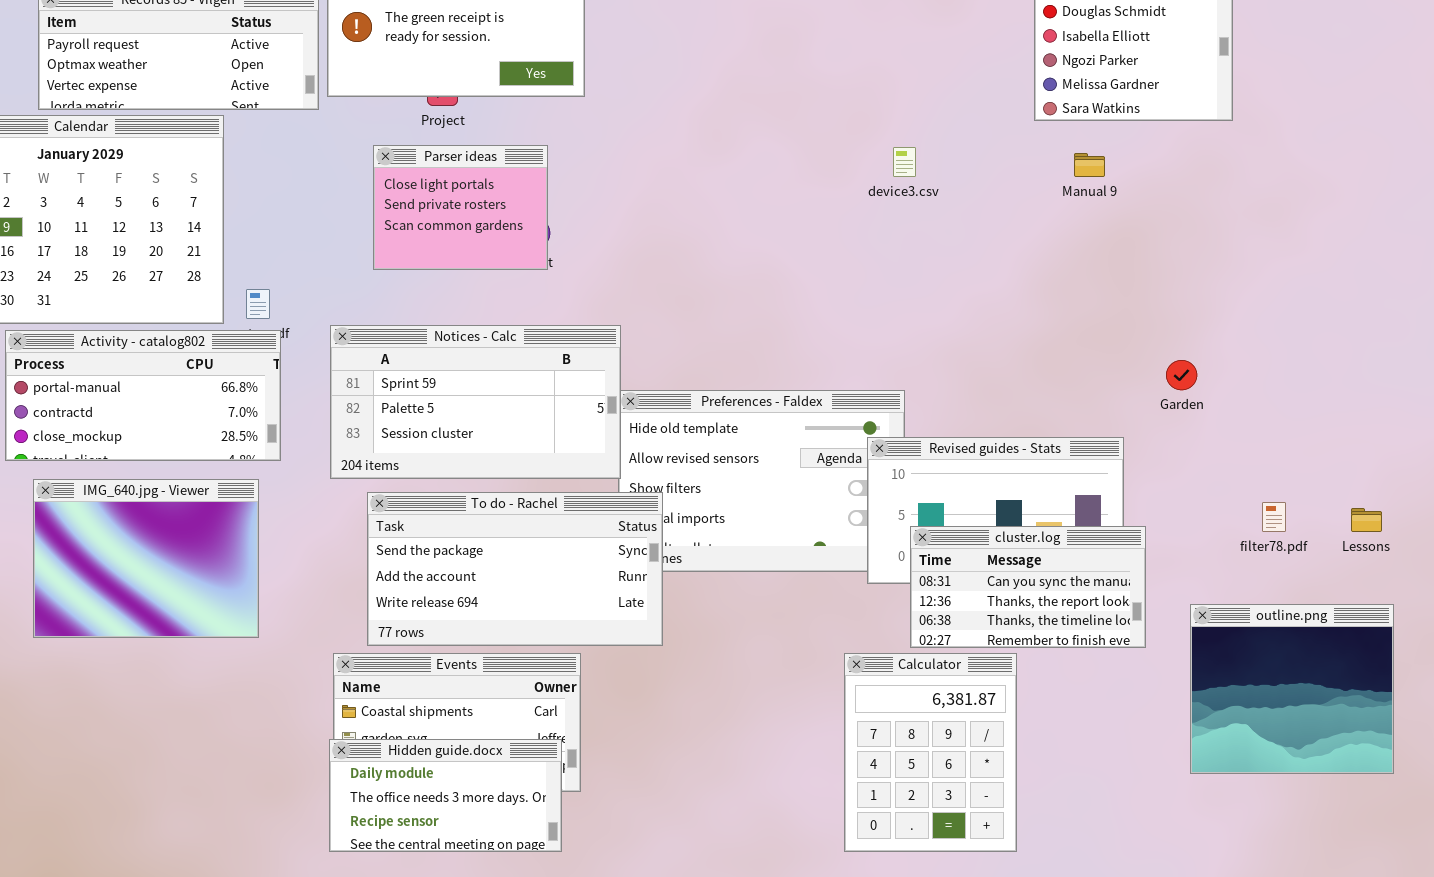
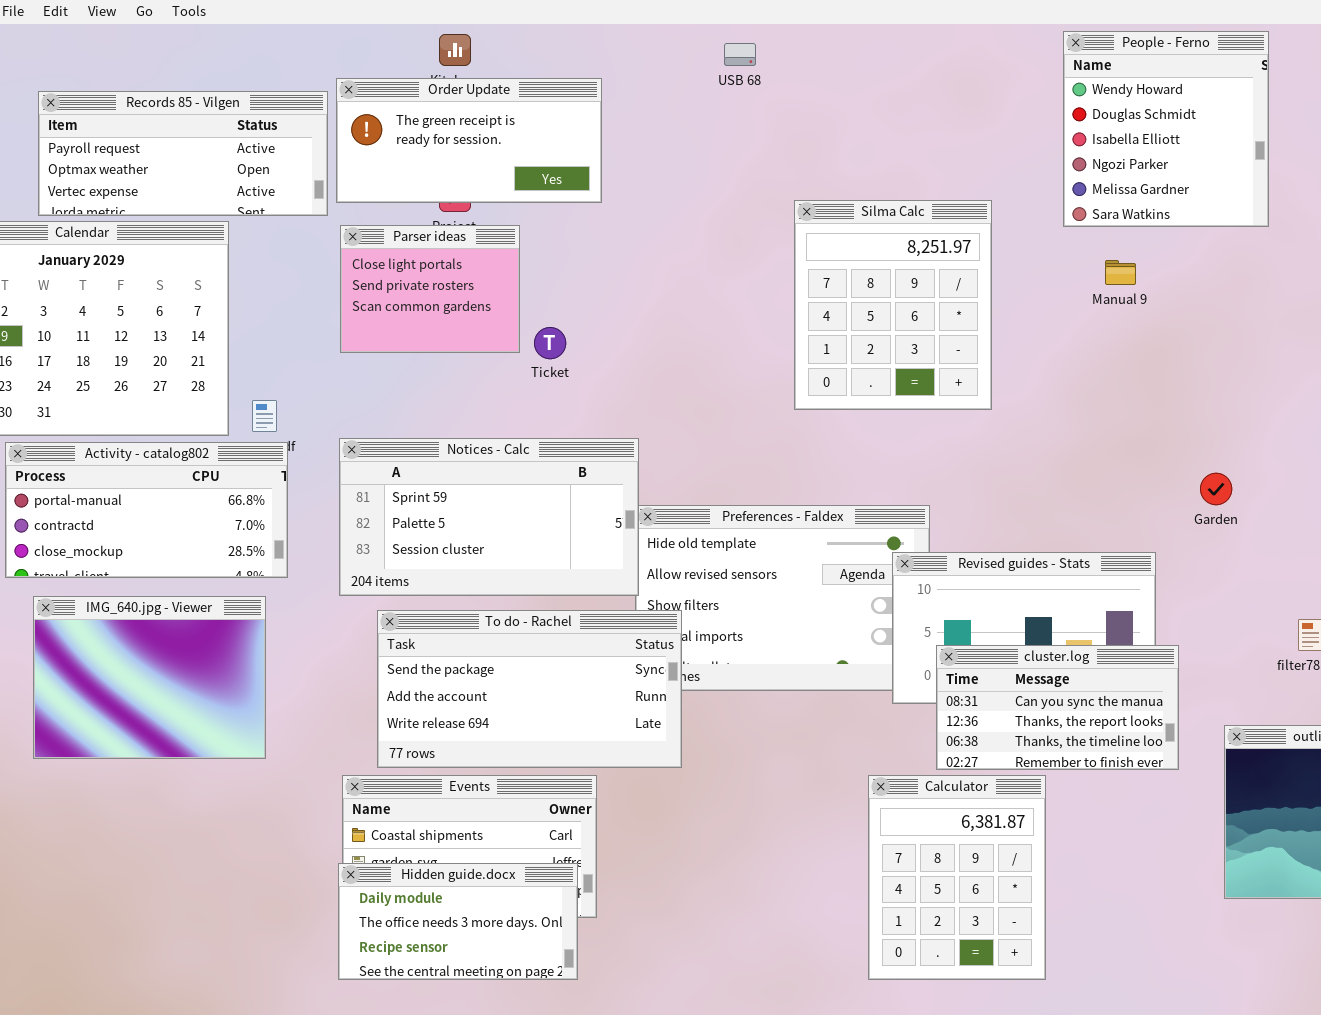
Silma Calc: none -> [794,200,992,410], opened
Parser ideas: [373,145,548,270] -> [340,225,520,353], moved

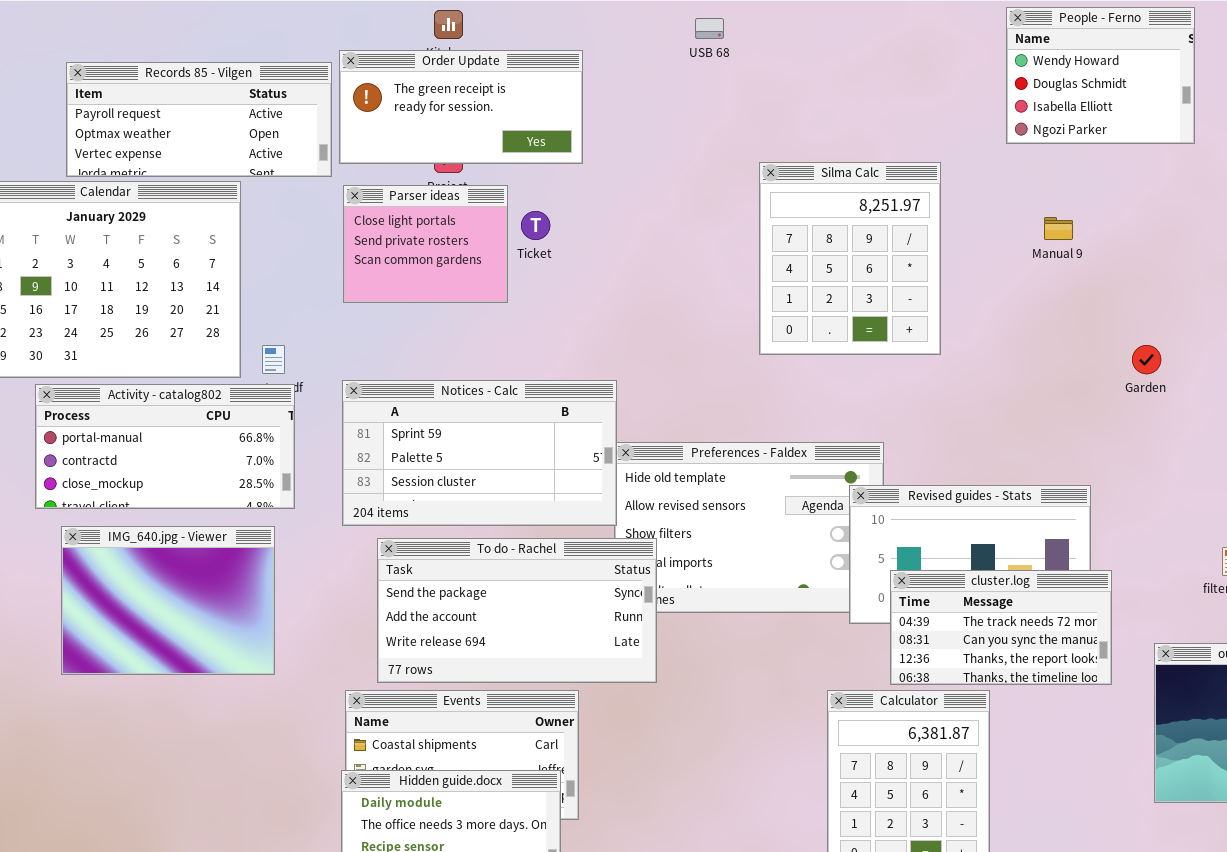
People - Ferno: [1063,31,1269,227] -> [1006,7,1195,144], resized
Ticket: [534,327,566,359] -> [521,211,550,240], moved
Garden: [1200,473,1232,505] -> [1132,345,1161,374], moved
cluster.log: [936,645,1179,770] -> [890,570,1112,685], scrolled up 1 row

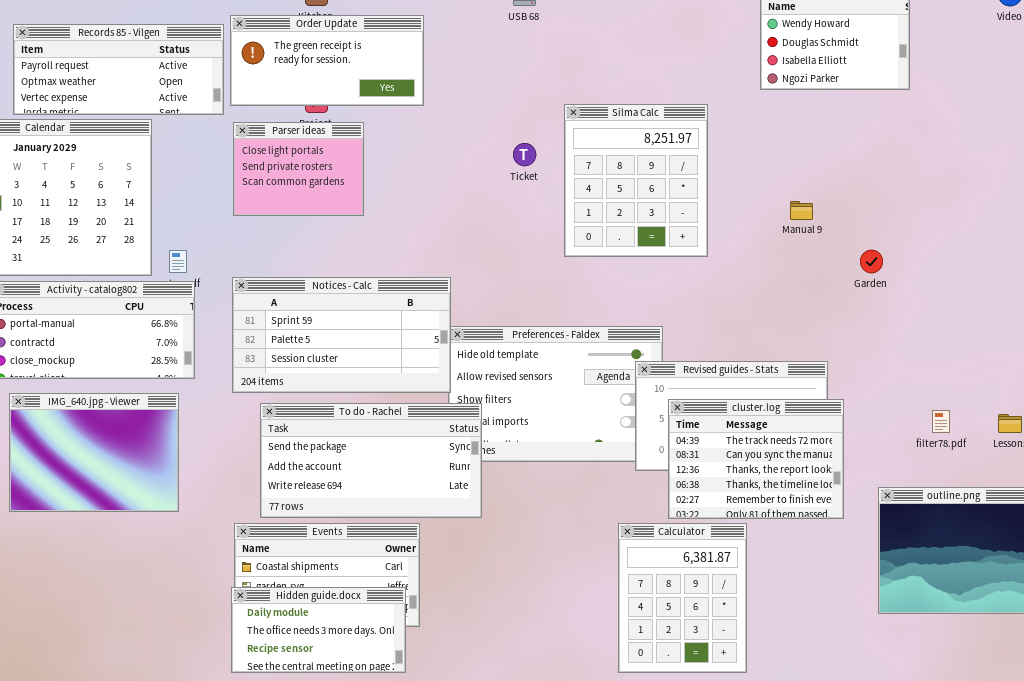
Ticket: [521,211,550,240] -> [513,143,536,166], moved
Manual 9: [1044,217,1073,240] -> [790,201,813,220], moved
cluster.log: [890,570,1112,685] -> [668,399,844,519], resized

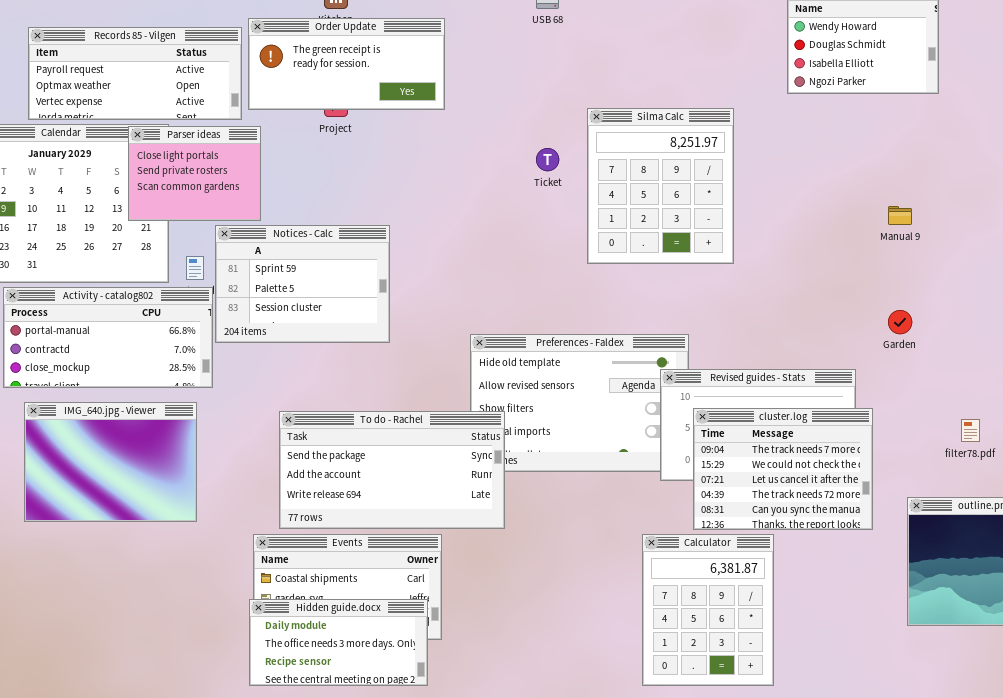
Parser ideas: [233,122,364,216] -> [128,126,261,221], moved
Manual 9: [790,201,813,220] -> [888,206,912,225], moved
Garden: [860,250,883,273] -> [888,310,912,334], moved
Notices - Calc: [232,277,451,393] -> [215,225,390,343], moved, resized
cluster.log: [668,399,844,519] -> [693,408,873,530], scrolled up 3 rows

